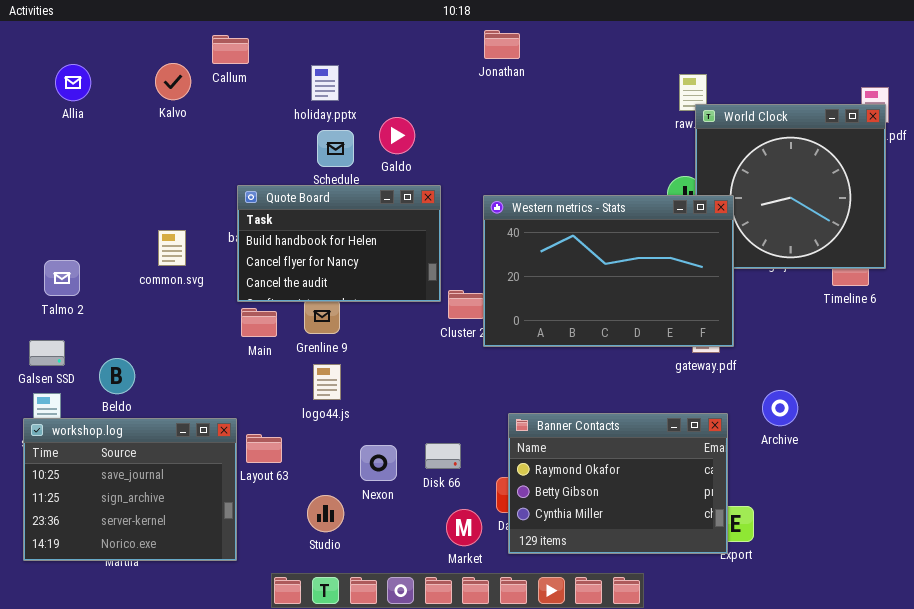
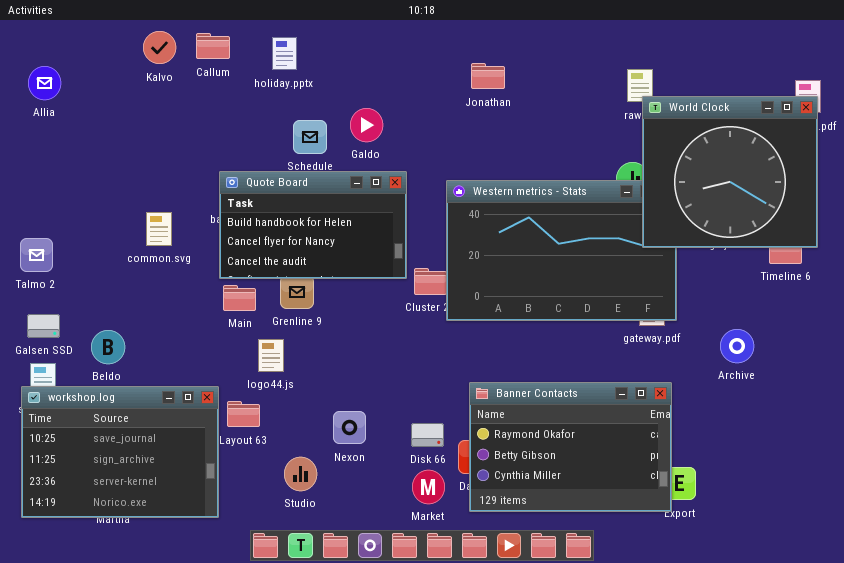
Jonathan: [484,30,520,59] -> [471,63,505,89], moved
Kalvo: [155,63,191,100] -> [143,31,176,64], moved
Allia: [55,64,91,101] -> [28,66,61,100], moved
holiday.pptx: [311,65,339,101] -> [272,37,297,70], moved
World Clock: [695,104,886,269] -> [642,96,818,248], raised
Talmo 2: [44,260,80,296] -> [20,238,53,272], moved
logo44.js: [313,364,341,400] -> [258,339,284,372], moved
Archive: [762,390,798,426] -> [720,329,754,363], moved
Disk 66: [425,443,461,469] -> [411,423,444,447], moved

